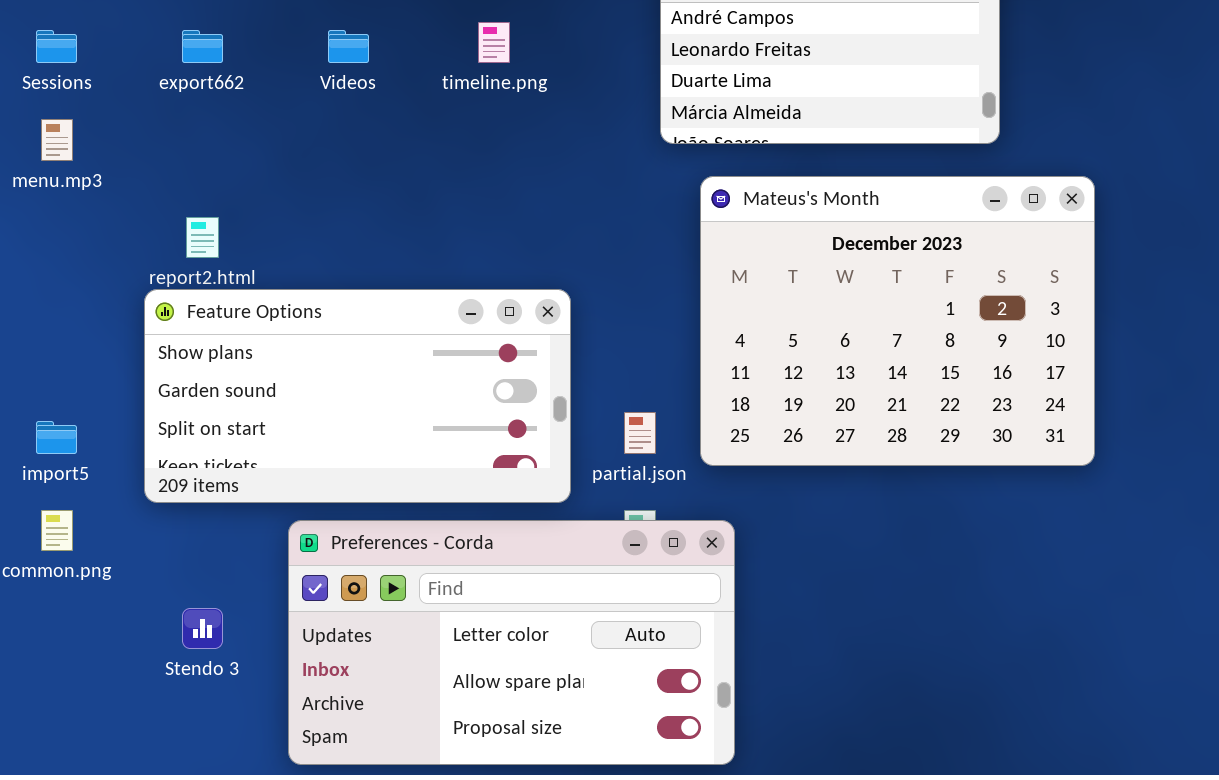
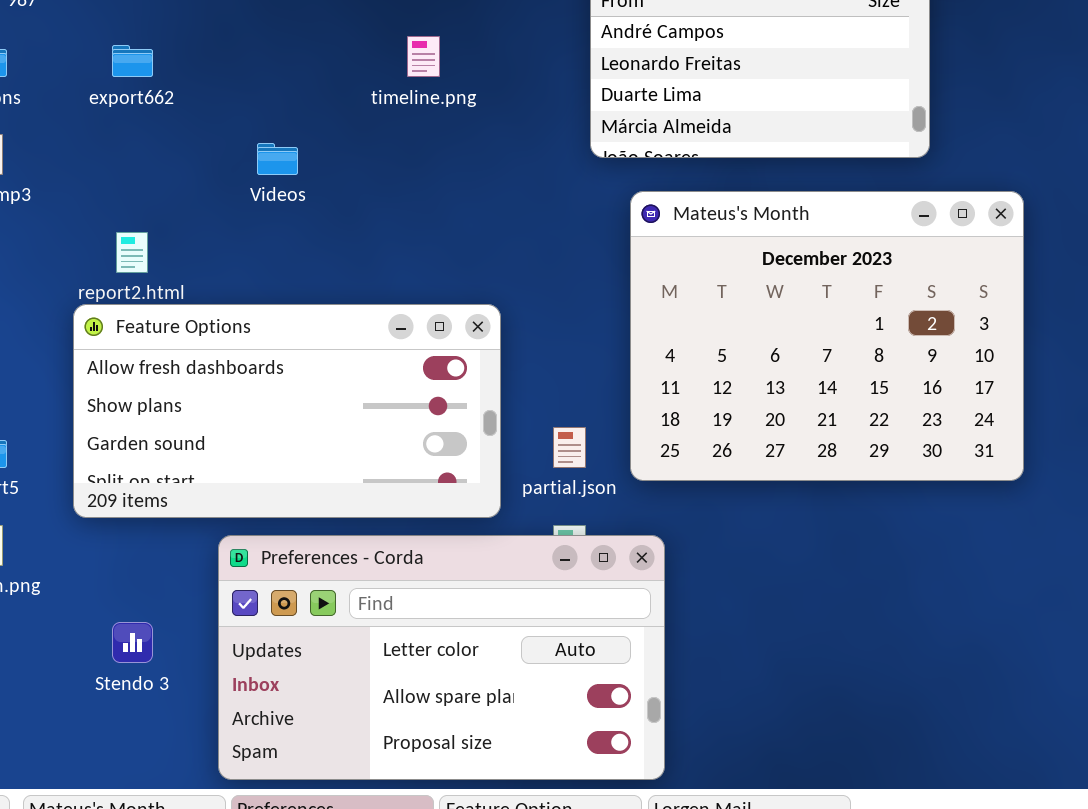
Videos: [328,30,369,63] -> [257,143,298,175], moved
Feature Options: [144,289,571,503] -> [73,304,501,518], scrolled up 1 row

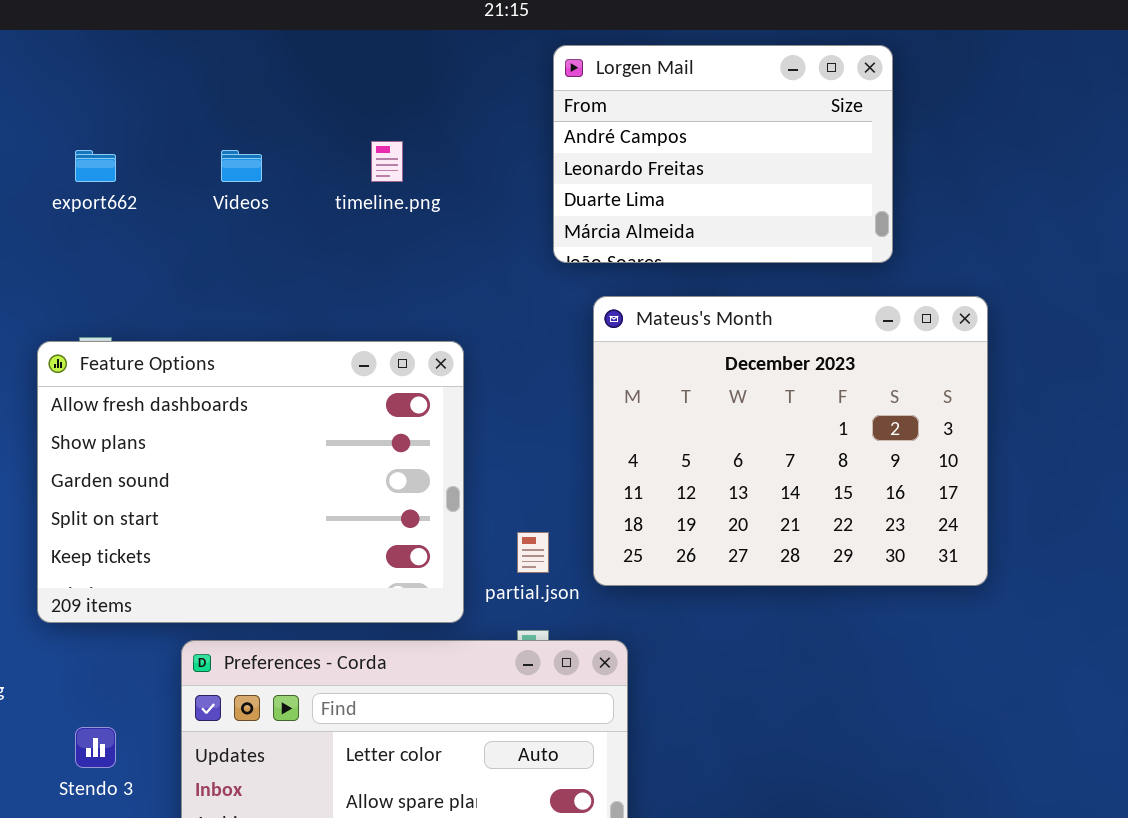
Videos: [257,143,298,175] -> [221,150,262,182], moved
Feature Options: [73,304,501,518] -> [37,341,464,623], resized

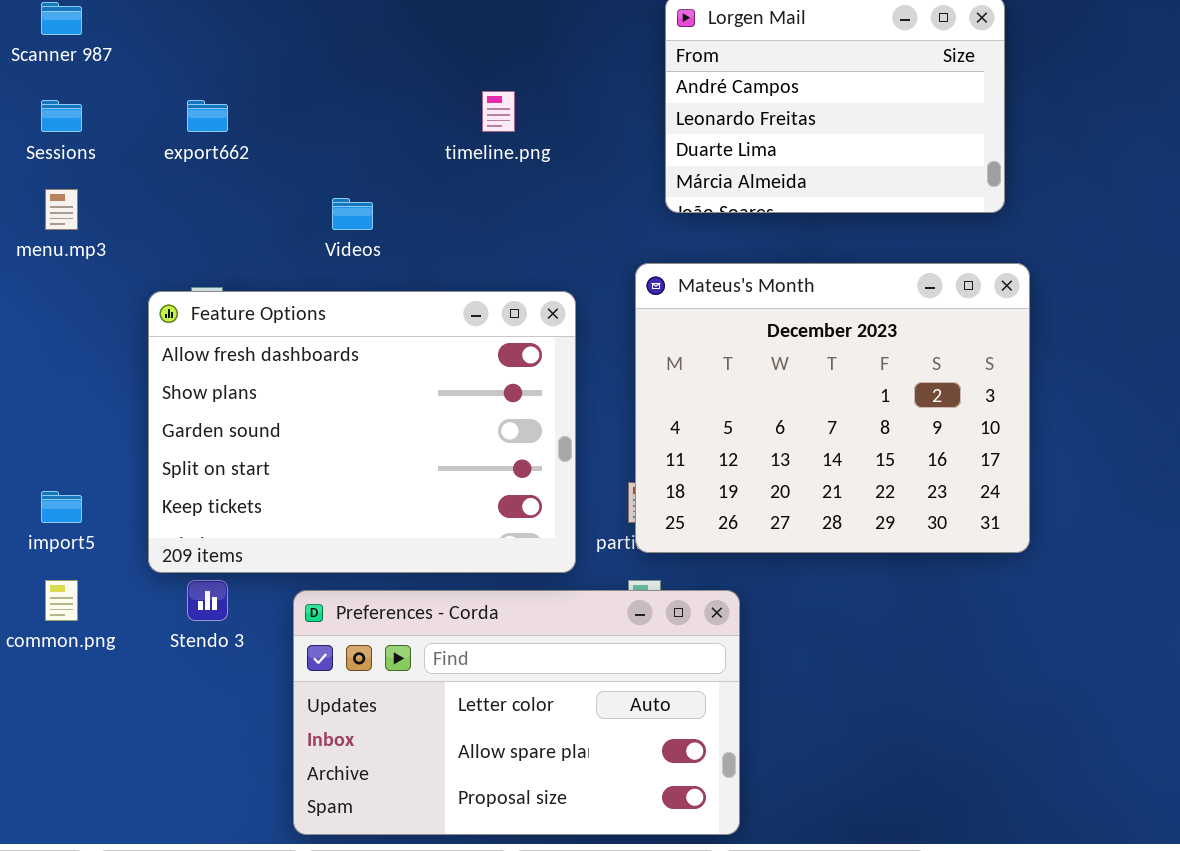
Videos: [221,150,262,182] -> [332,198,373,230], moved
Mateus's Month: [593,296,988,586] -> [635,263,1030,553], moved
Stendo 3: [75,727,116,768] -> [187,580,228,621], moved

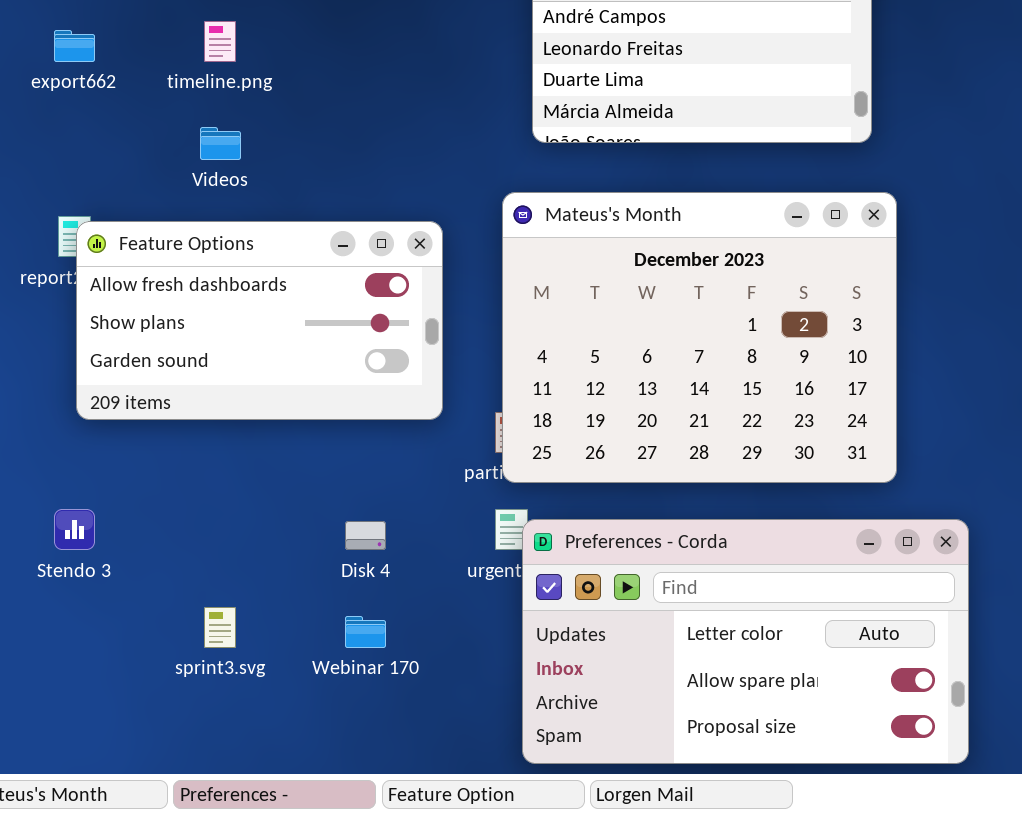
timeline.png: [482,91,515,132] -> [204,21,236,62], moved
Feature Options: [148,291,576,573] -> [76,221,443,420], resized
Preferences - Corda: [293,590,740,835] -> [522,519,969,764], moved

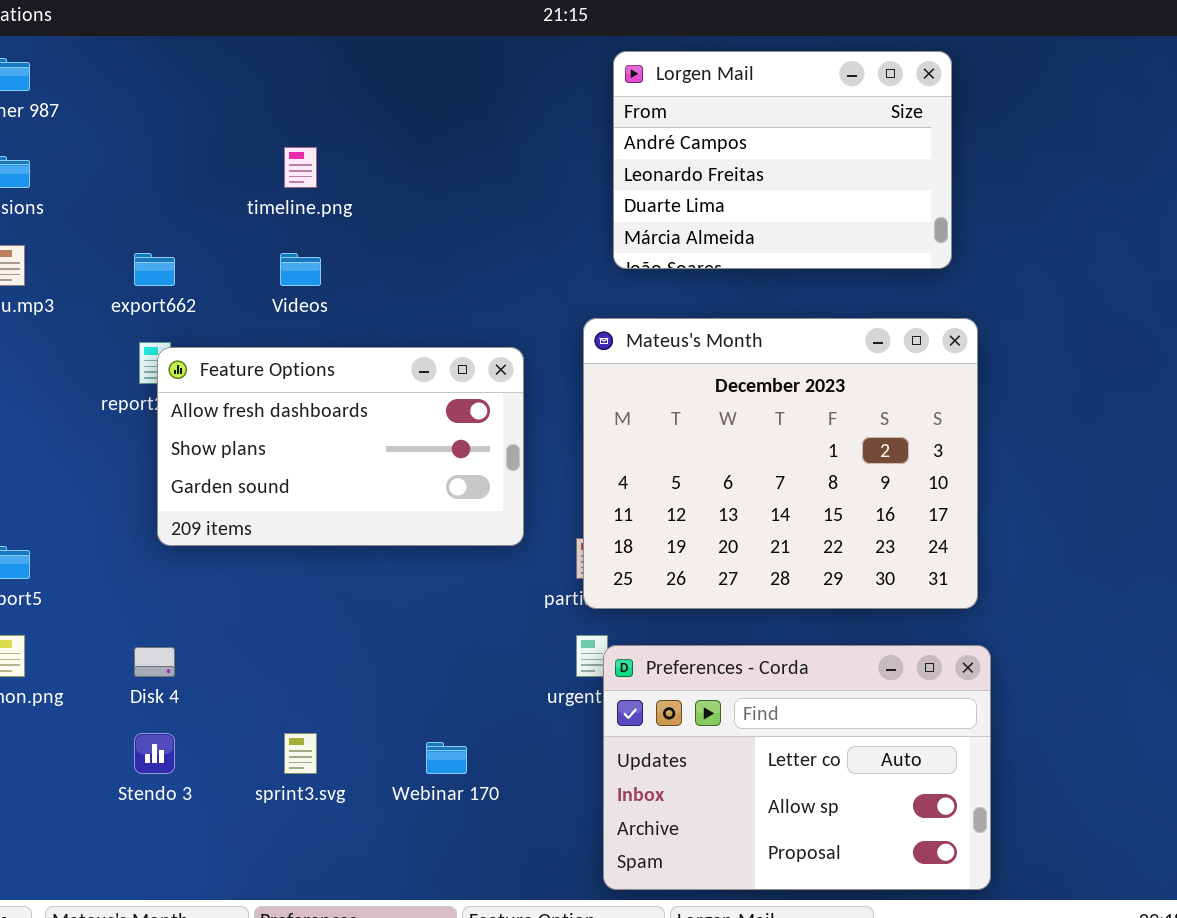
export662: [54,30,95,62] -> [134,253,175,286], moved
Stendo 3: [54,509,95,550] -> [134,733,175,774], moved
Preferences - Corda: [522,519,969,764] -> [603,645,991,890], resized
Disk 4: [345,521,386,550] -> [134,647,175,677], moved

